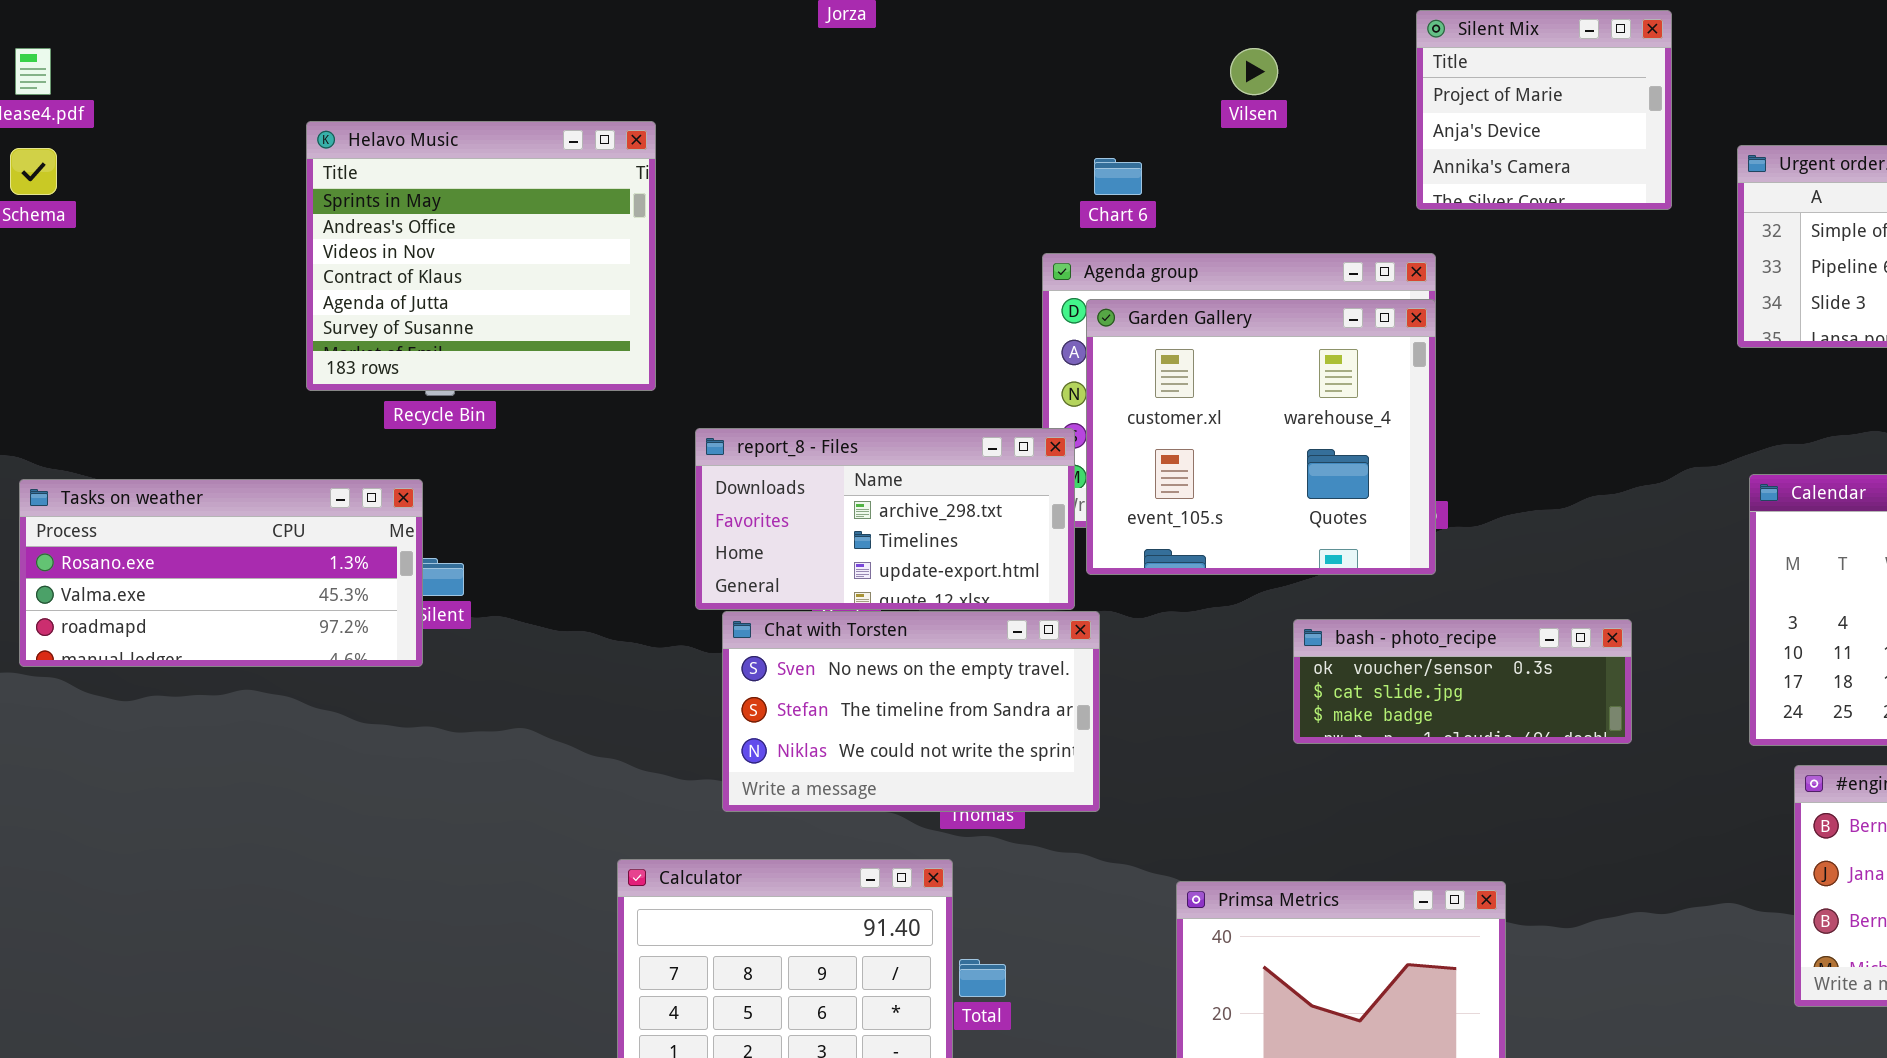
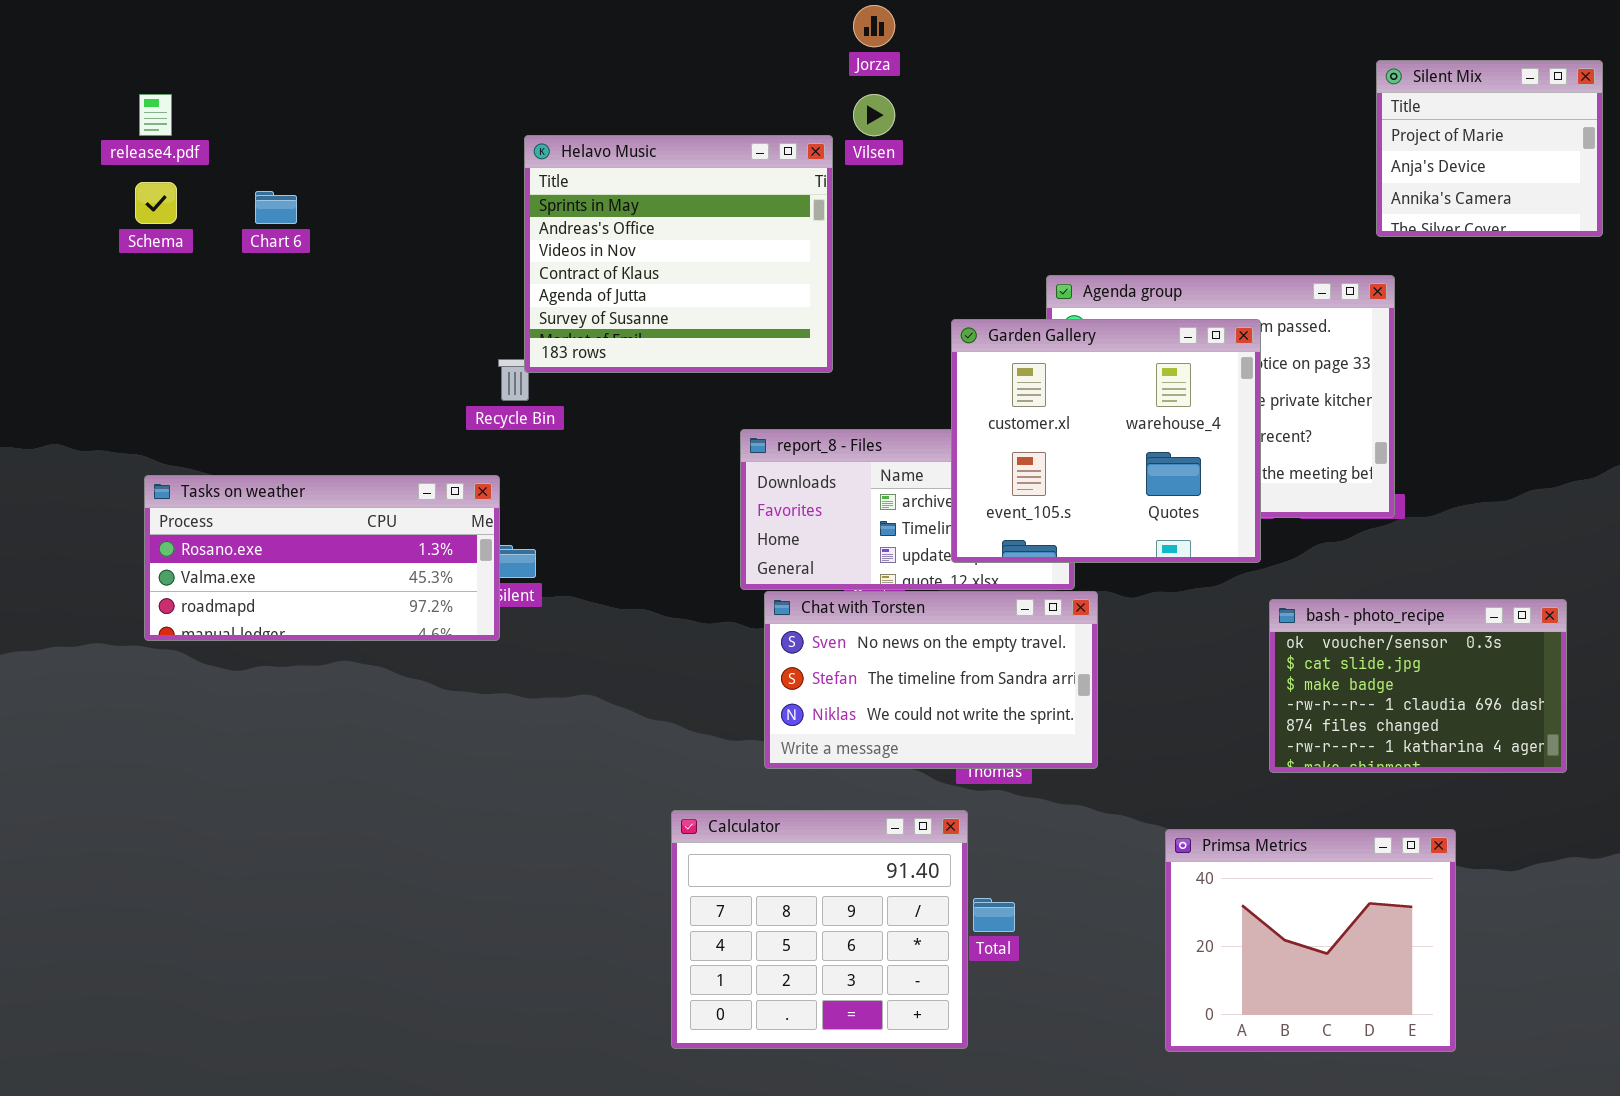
Vilsen: [1230,48,1278,95] -> [853,94,895,136], moved
Helavo Music: [306,121,656,391] -> [524,135,833,373], moved
Chart 6: [1094,158,1142,195] -> [255,191,297,224], moved
Garden Gallery: [1086,299,1436,575] -> [951,319,1261,563], moved
bash - photo_recipe: [1293,619,1632,744] -> [1269,599,1567,773], resized

